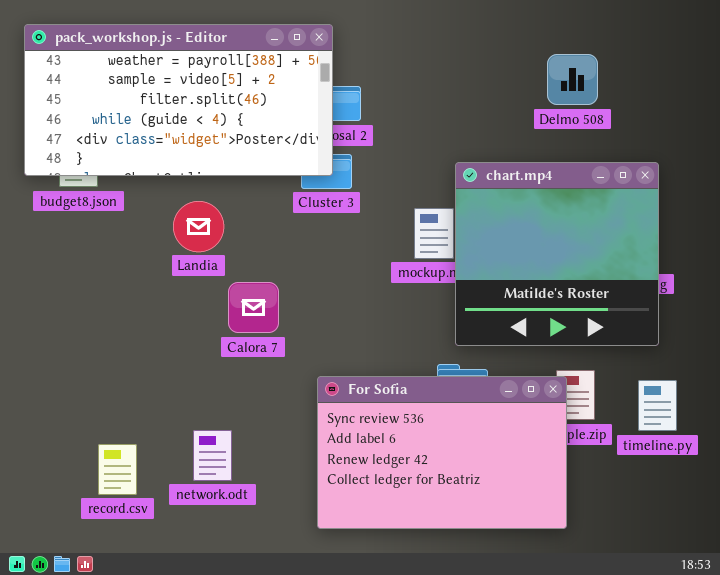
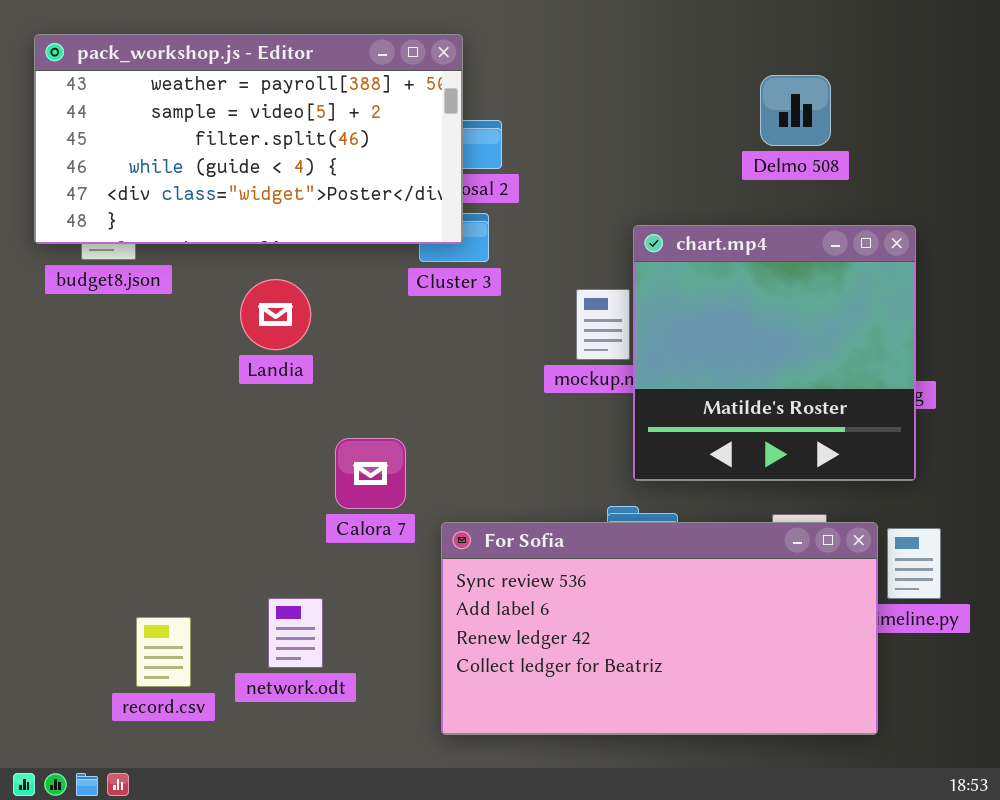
Calora 7: [228,282,279,333] -> [335,438,406,509], moved
For Sofia: [317,376,567,529] -> [441,522,878,735], resized

